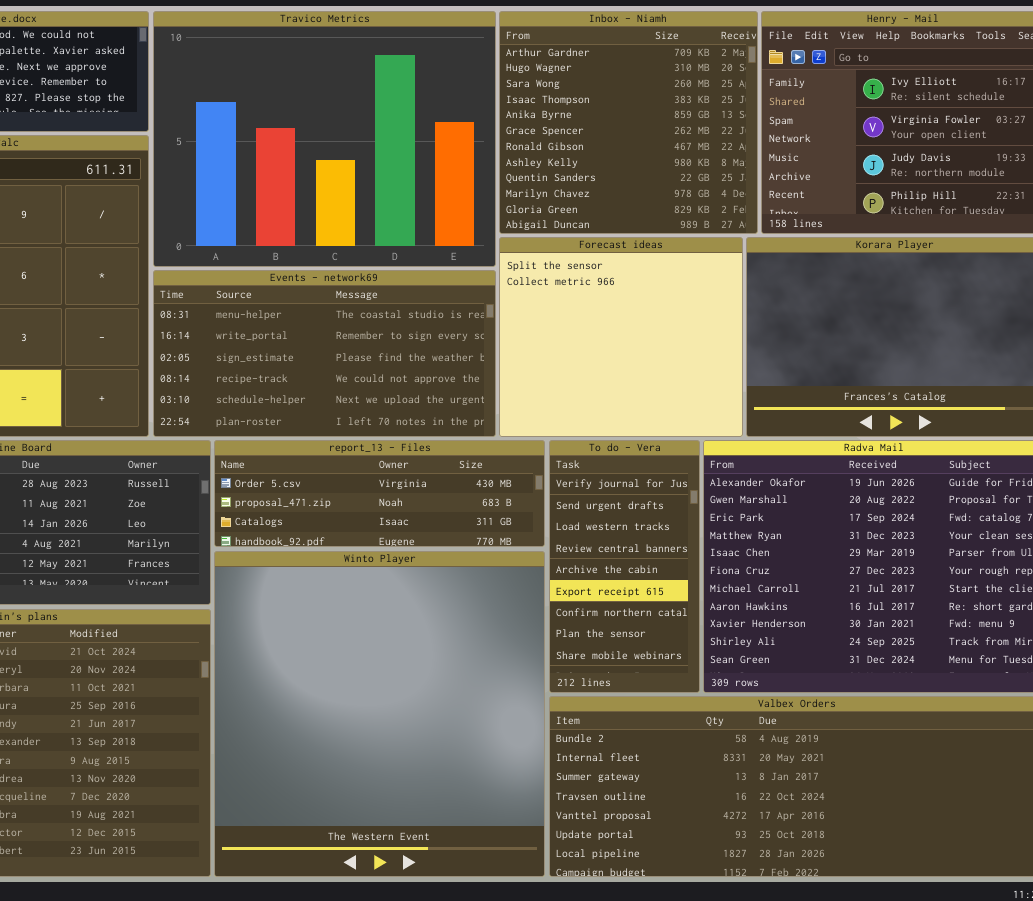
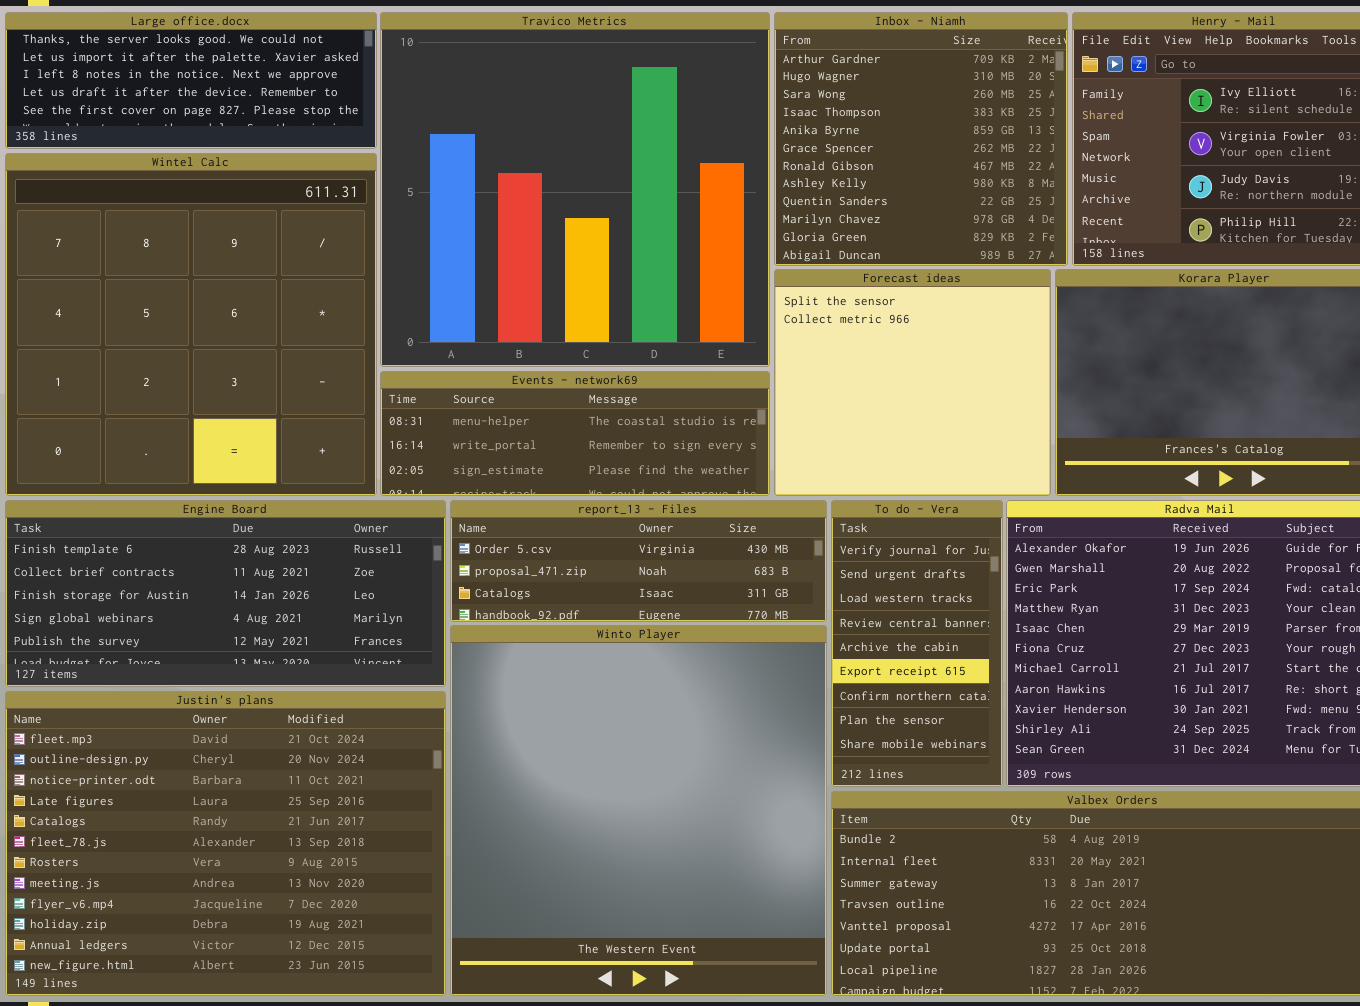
Travico Metrics: [153,11,496,267] -> [380,12,770,367], resized
Events - network69: [153,270,496,437] -> [380,371,770,496], resized

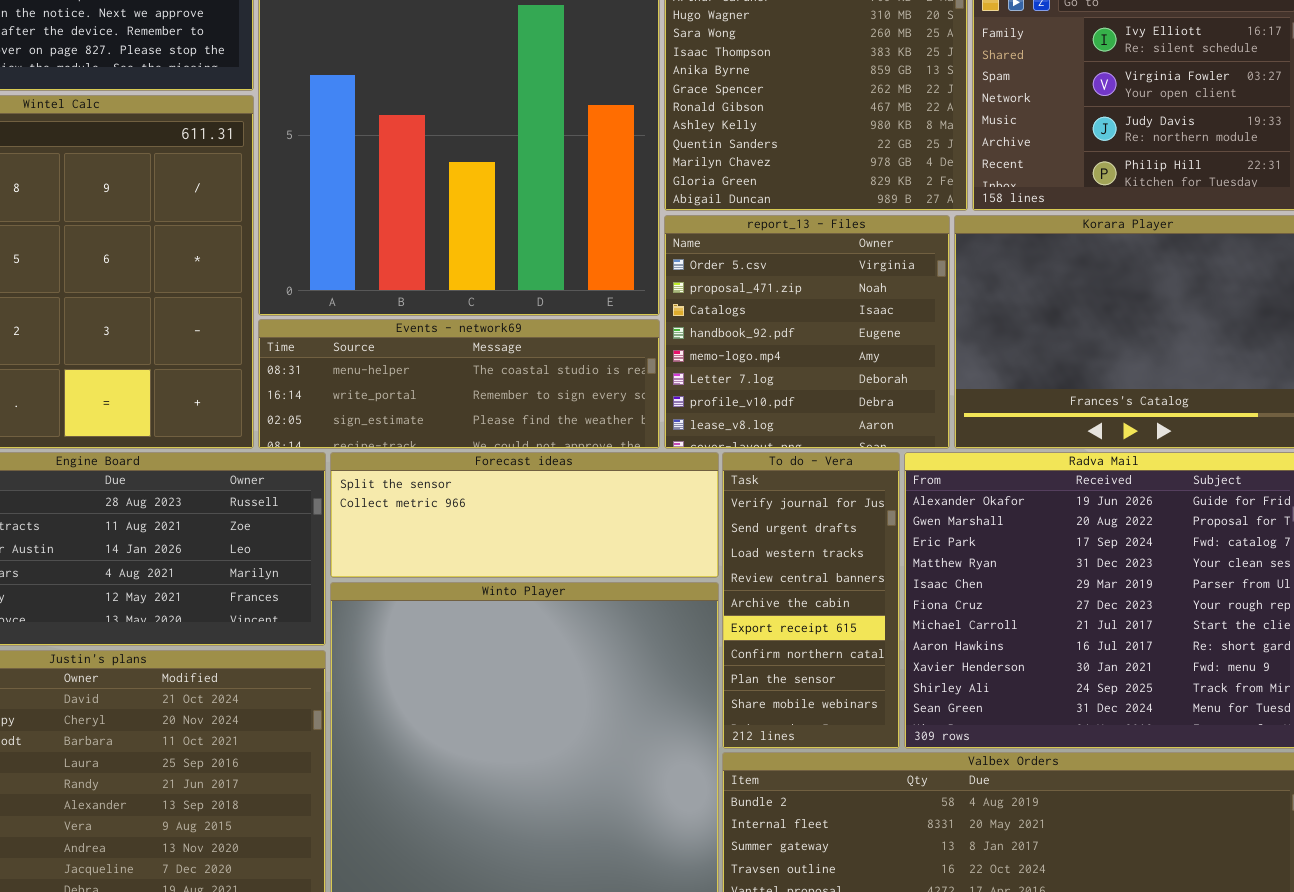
Forecast ideas: [774,269,1051,496] -> [330,452,719,578], moved, resized
report_13 - Files: [450,500,827,622] -> [664,215,950,449], moved, resized

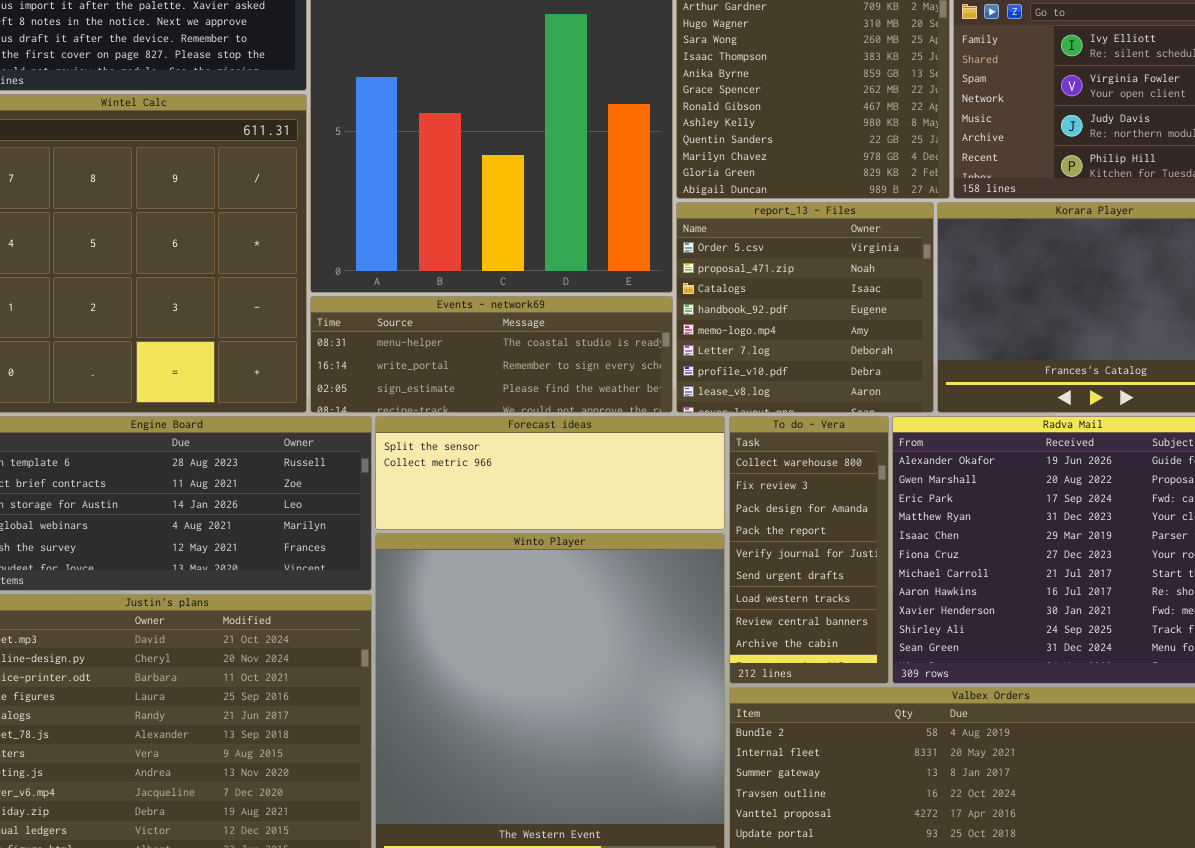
To do - Vera: [722,452,900,749] -> [729,416,889,684], scrolled up 4 rows

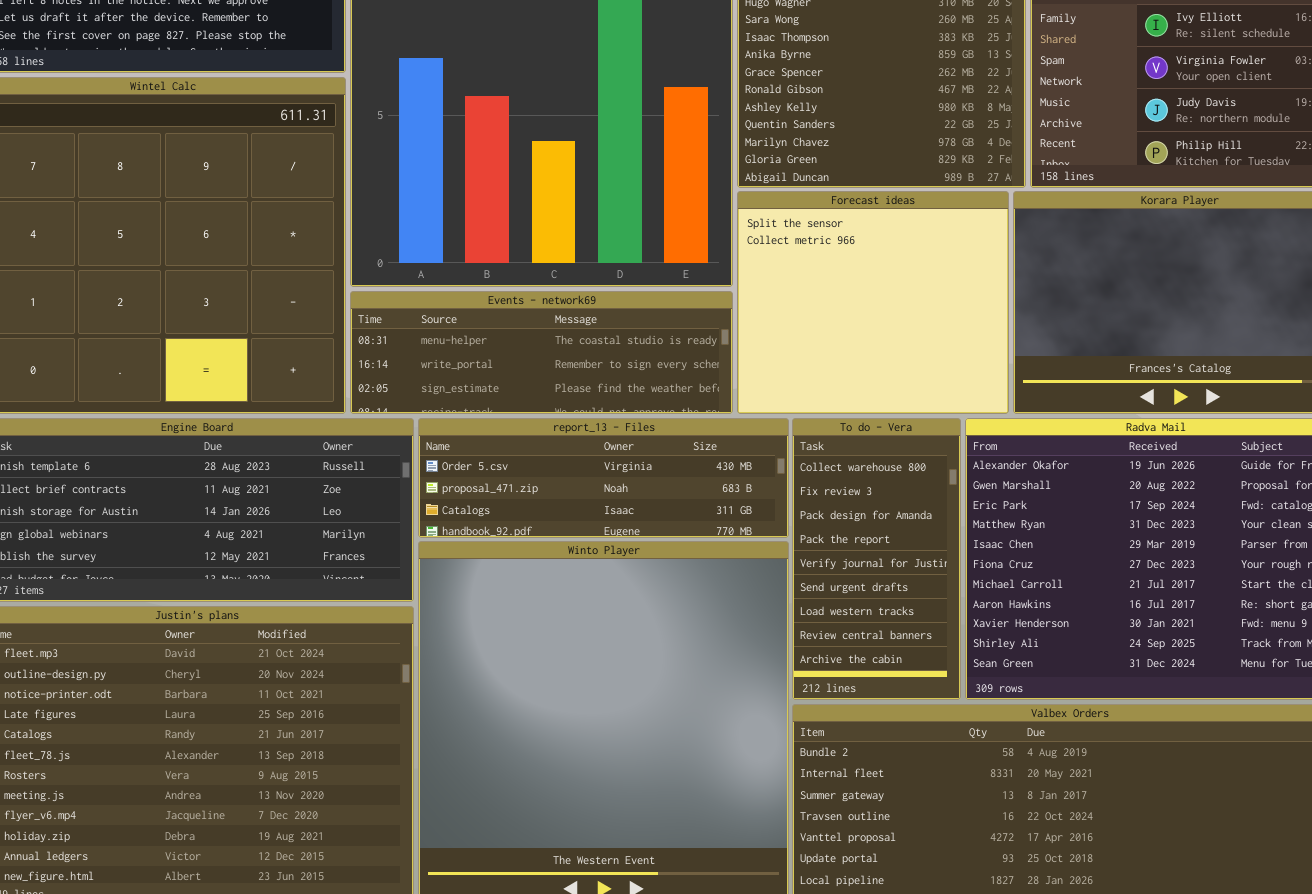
report_13 - Files: [676,202,934,413] -> [418,418,789,538], moved, resized
Forecast ideas: [375,416,725,530] -> [737,191,1009,414], moved, resized

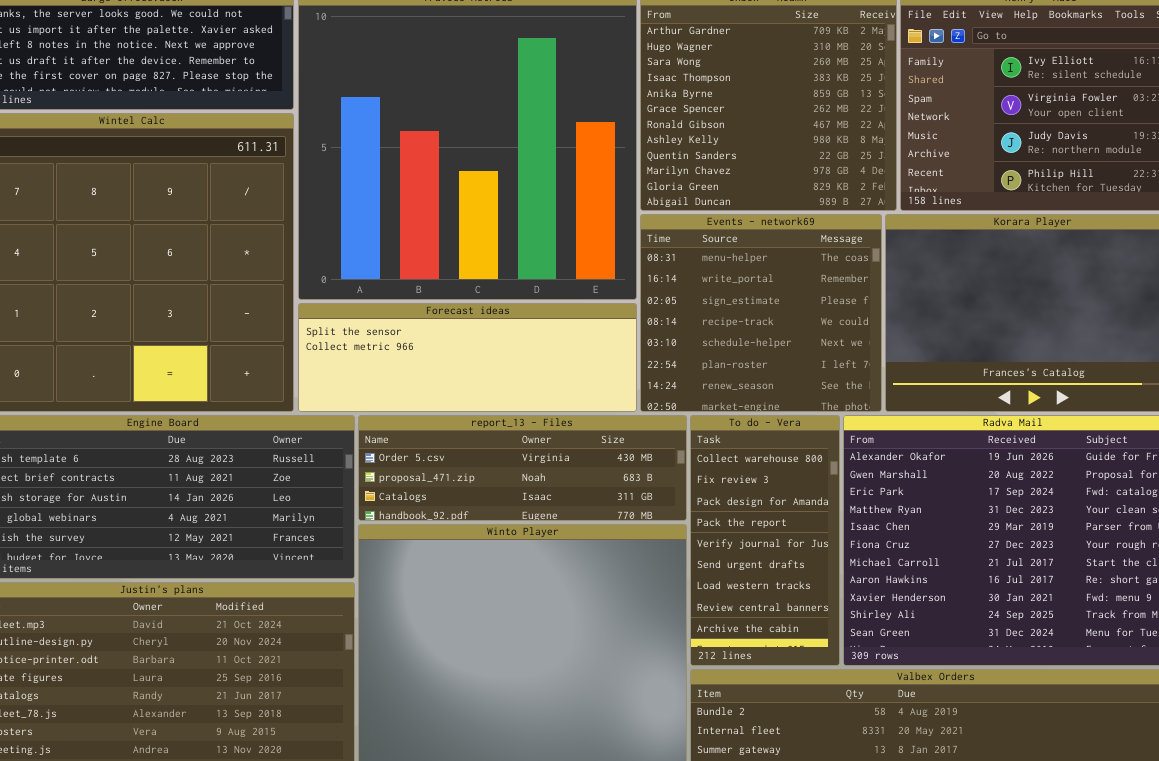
Forecast ideas: [737,191,1009,414] -> [298,303,637,412], moved, resized
Events - network69: [350,291,733,414] -> [640,214,882,412], moved, resized

